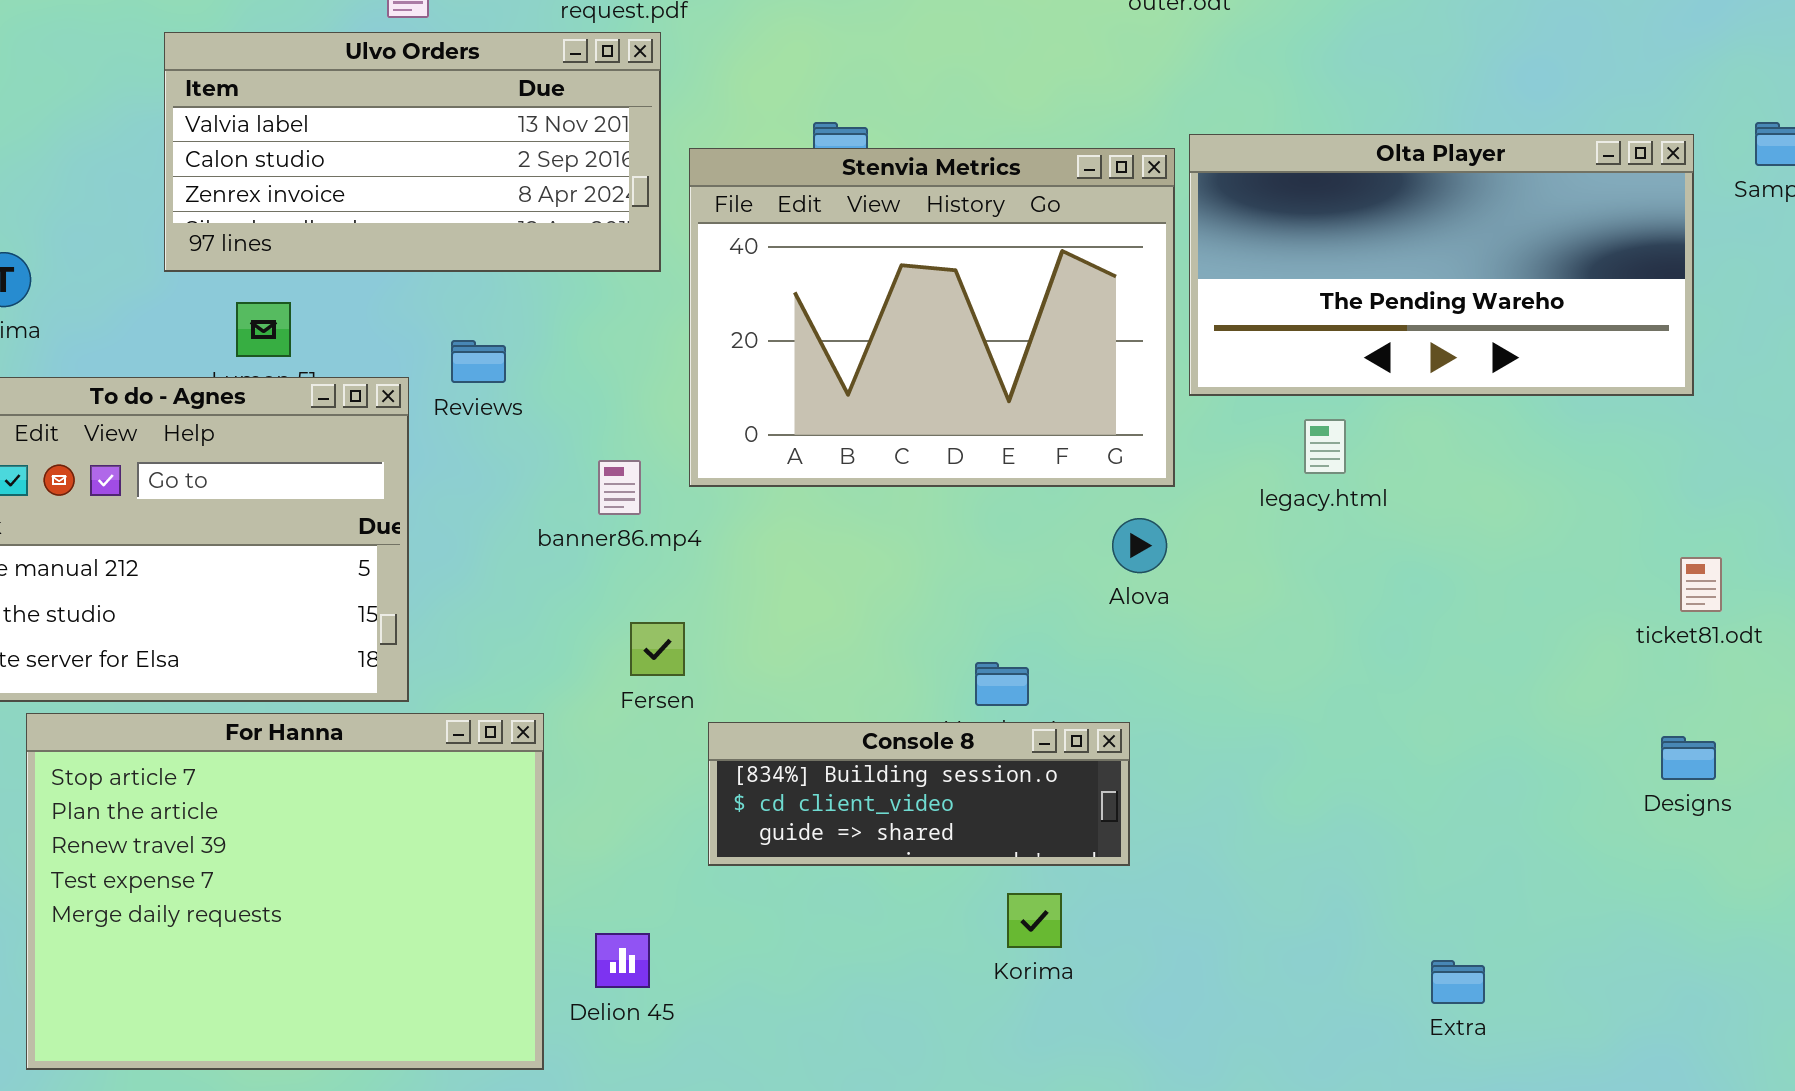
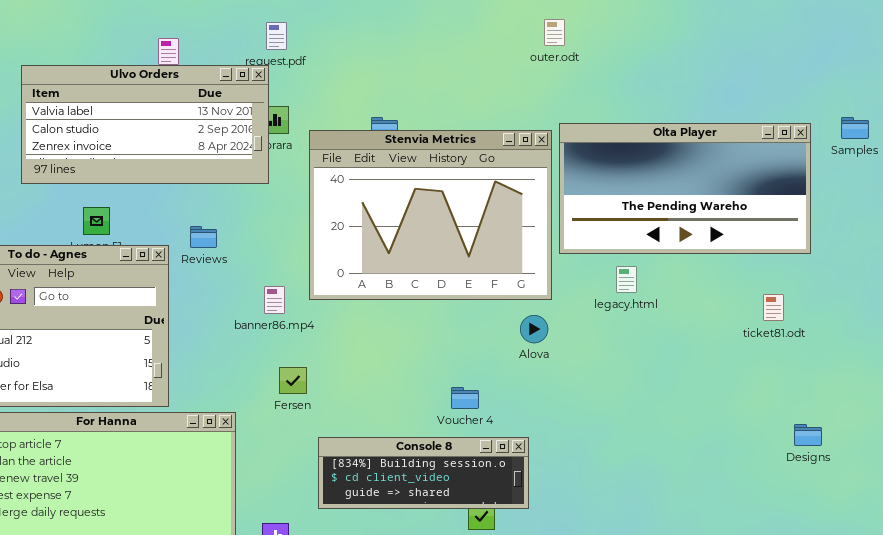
Ulvo Orders: [164,32,661,272] -> [21,65,269,184], moved
ticket81.odt: [1680,557,1722,612] -> [763,294,784,321], moved
Console 8: [708,722,1130,866] -> [318,437,529,509], moved

